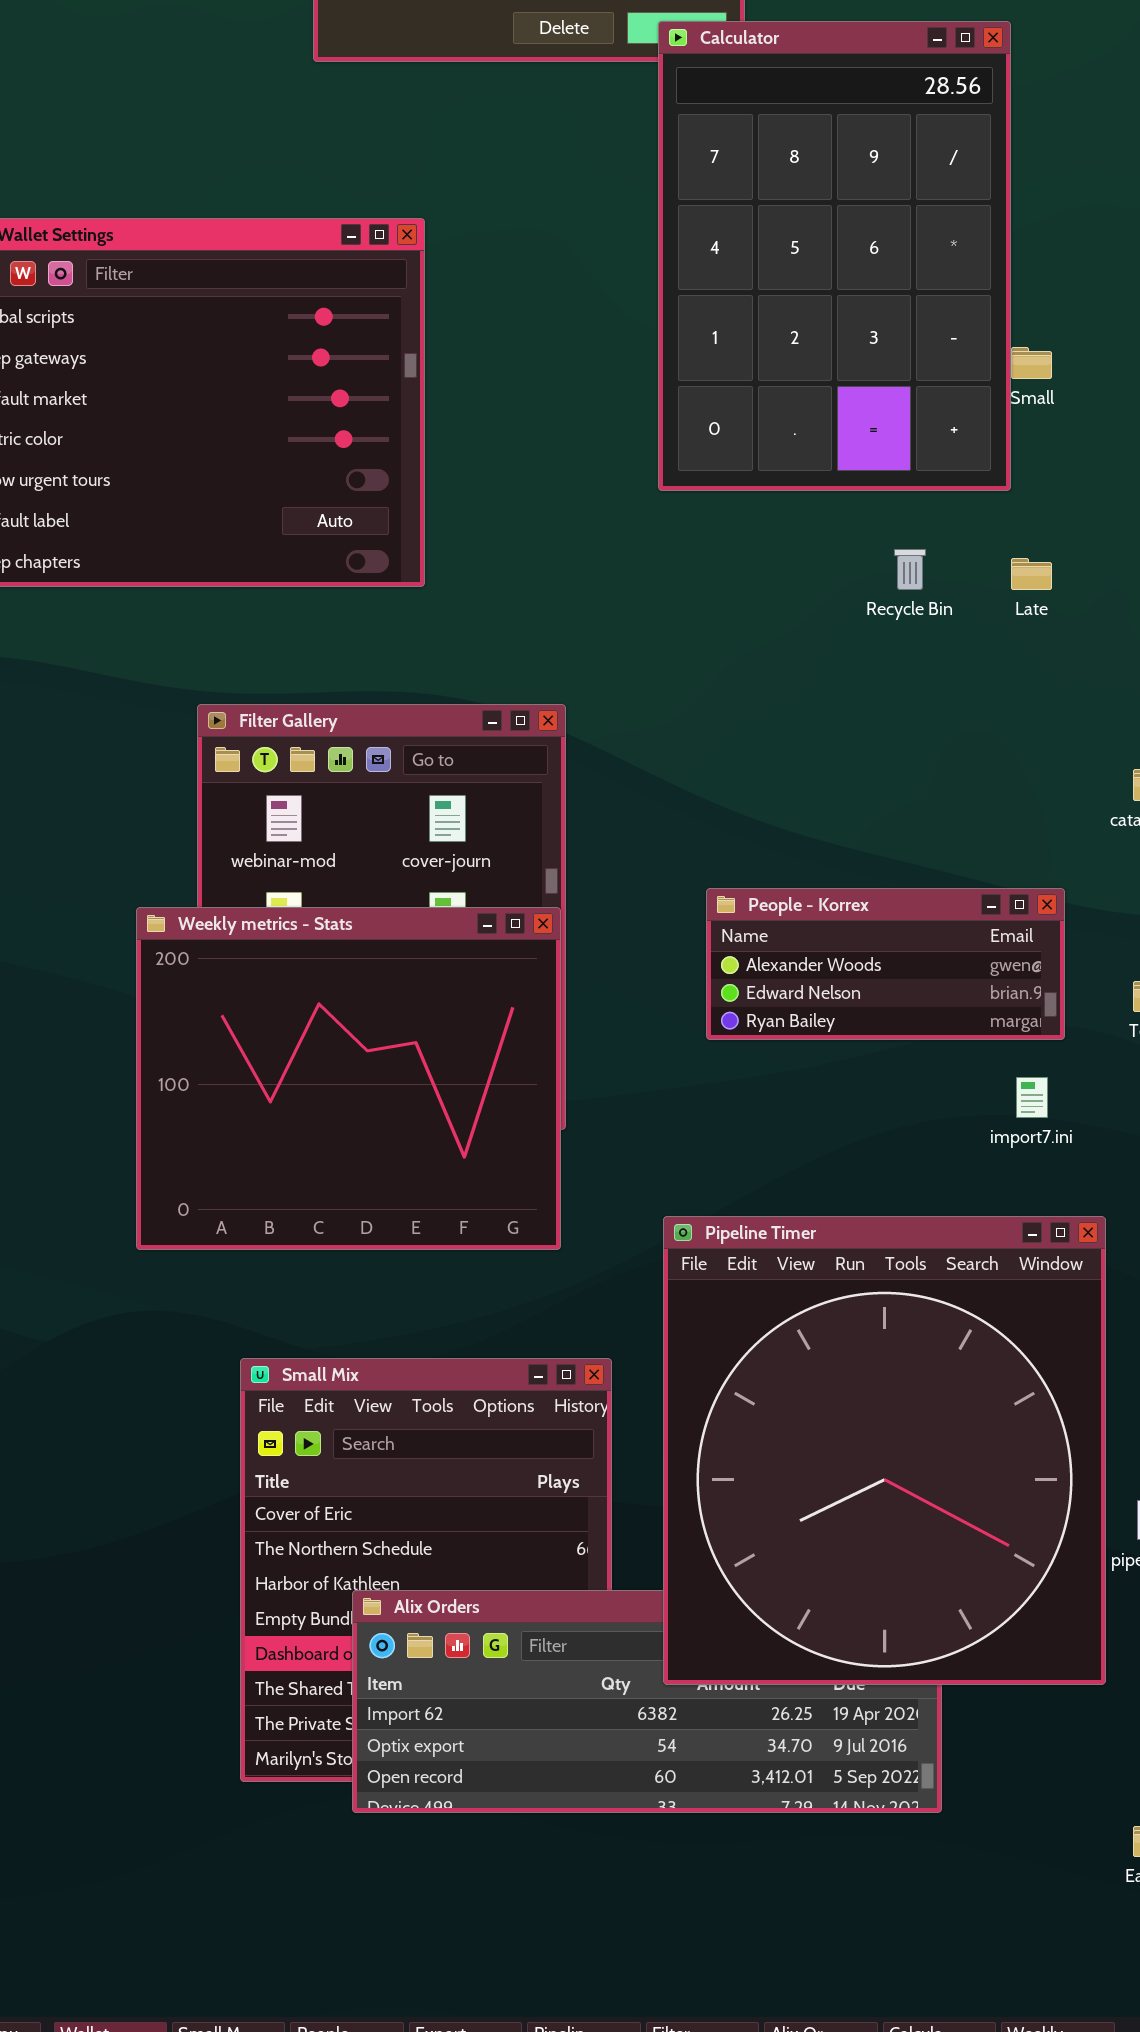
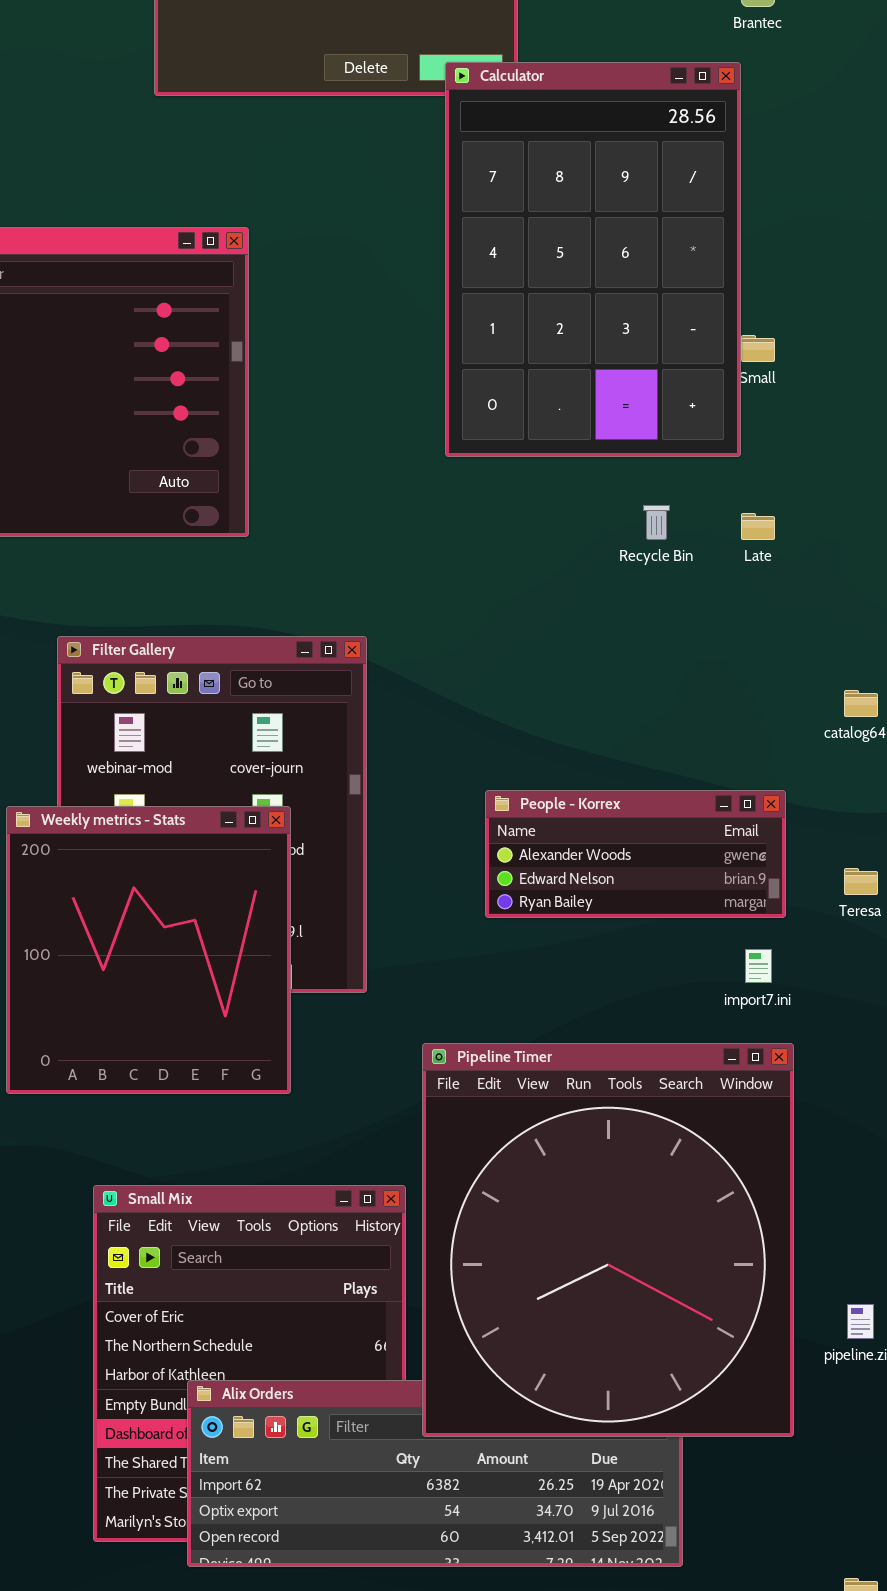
Weekly metrics - Stats: [136,907,561,1250] -> [6,806,291,1094], resized
Pipeline Timer: [663,1216,1106,1685] -> [422,1043,794,1437], moved

